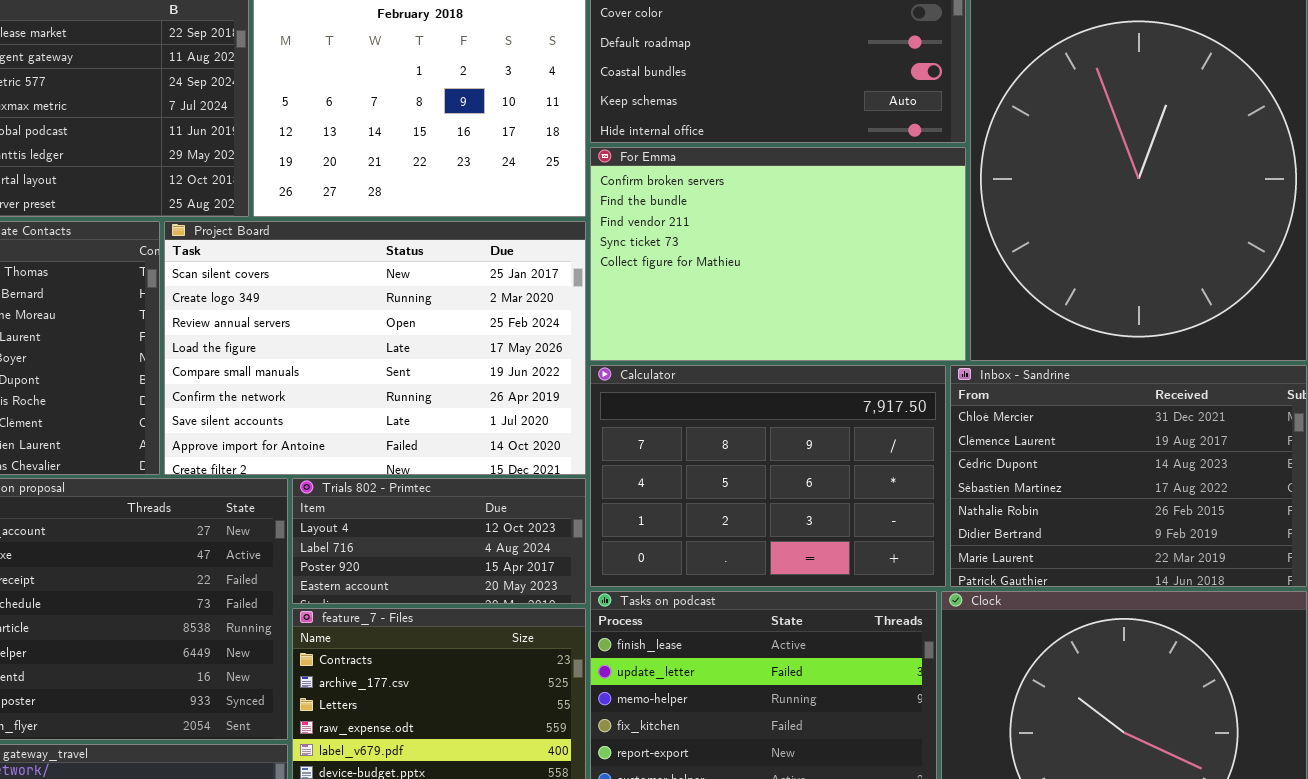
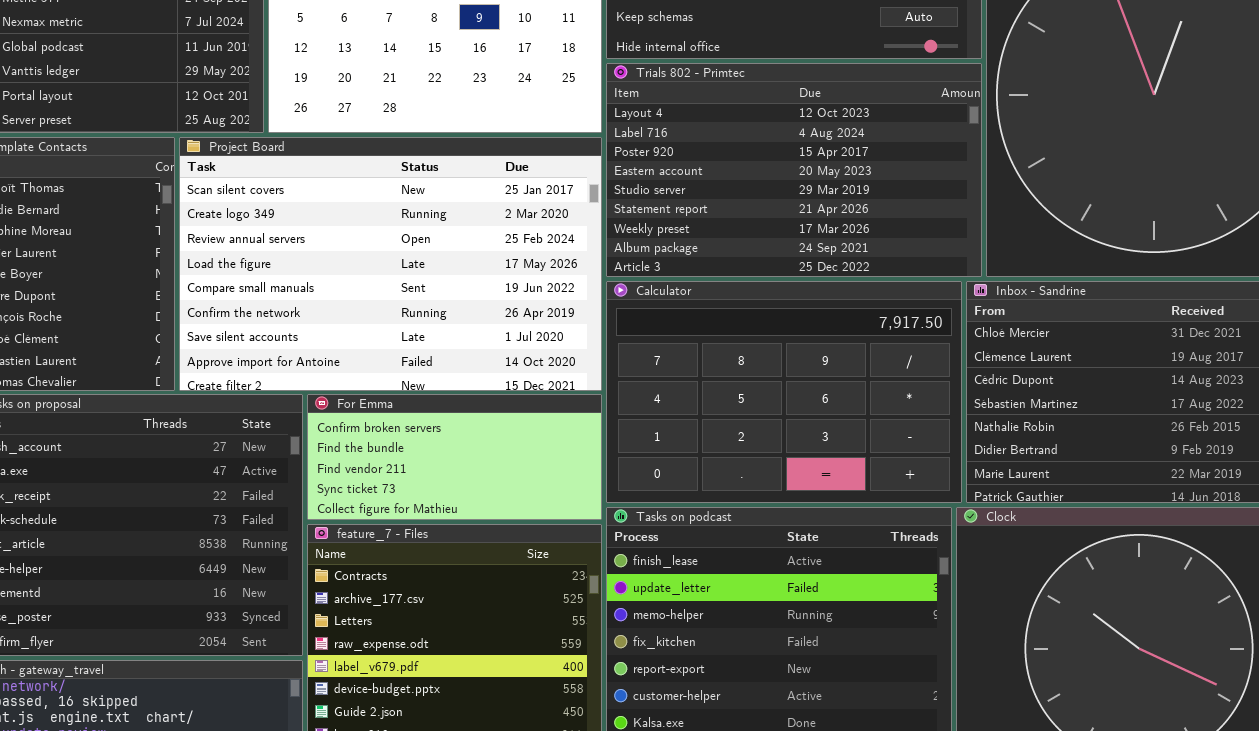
For Emma: [590,147,966,361] -> [307,394,602,520], moved, resized
Trials 802 - Primtec: [292,478,586,604] -> [606,63,982,277], moved, resized

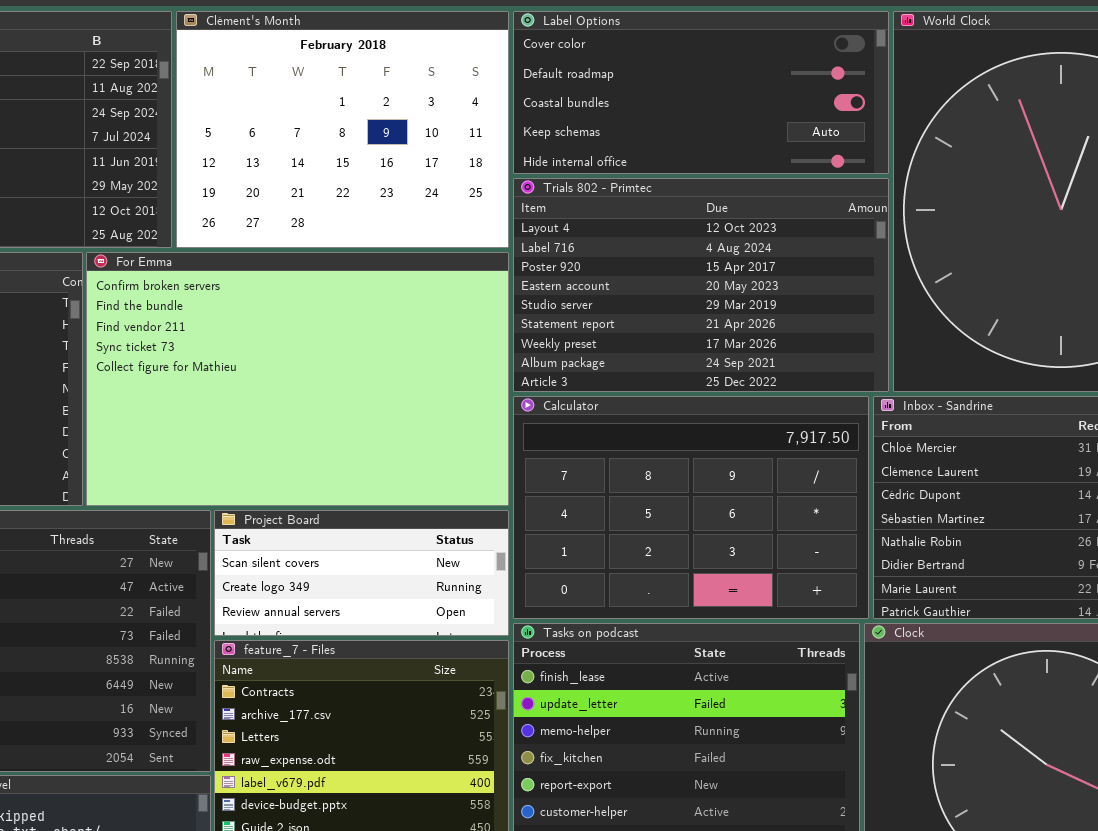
Project Board: [179,137,602,391] -> [214,510,509,636], moved, resized
For Emma: [307,394,602,520] -> [86,252,509,506], moved, resized

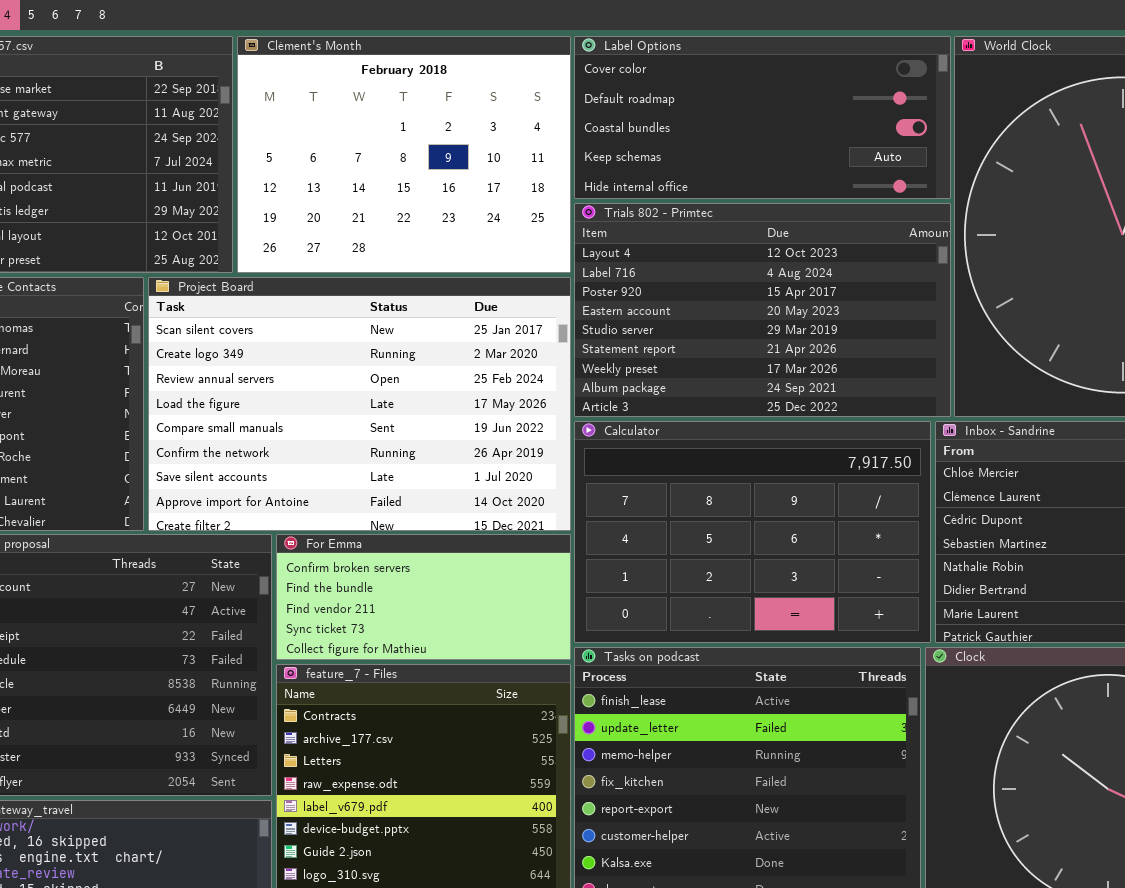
For Emma: [86,252,509,506] -> [276,534,571,660], moved, resized
Project Board: [214,510,509,636] -> [148,277,571,531], moved, resized

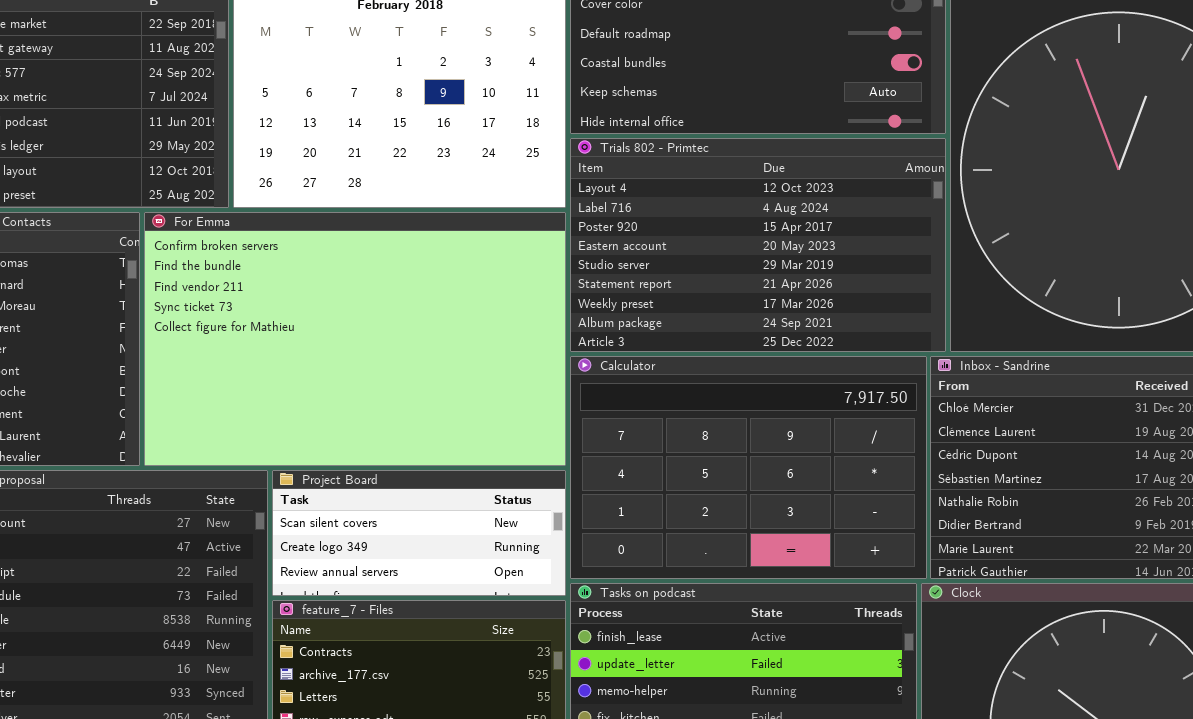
Project Board: [148,277,571,531] -> [272,470,566,596], moved, resized
For Emma: [276,534,571,660] -> [144,212,566,466], moved, resized

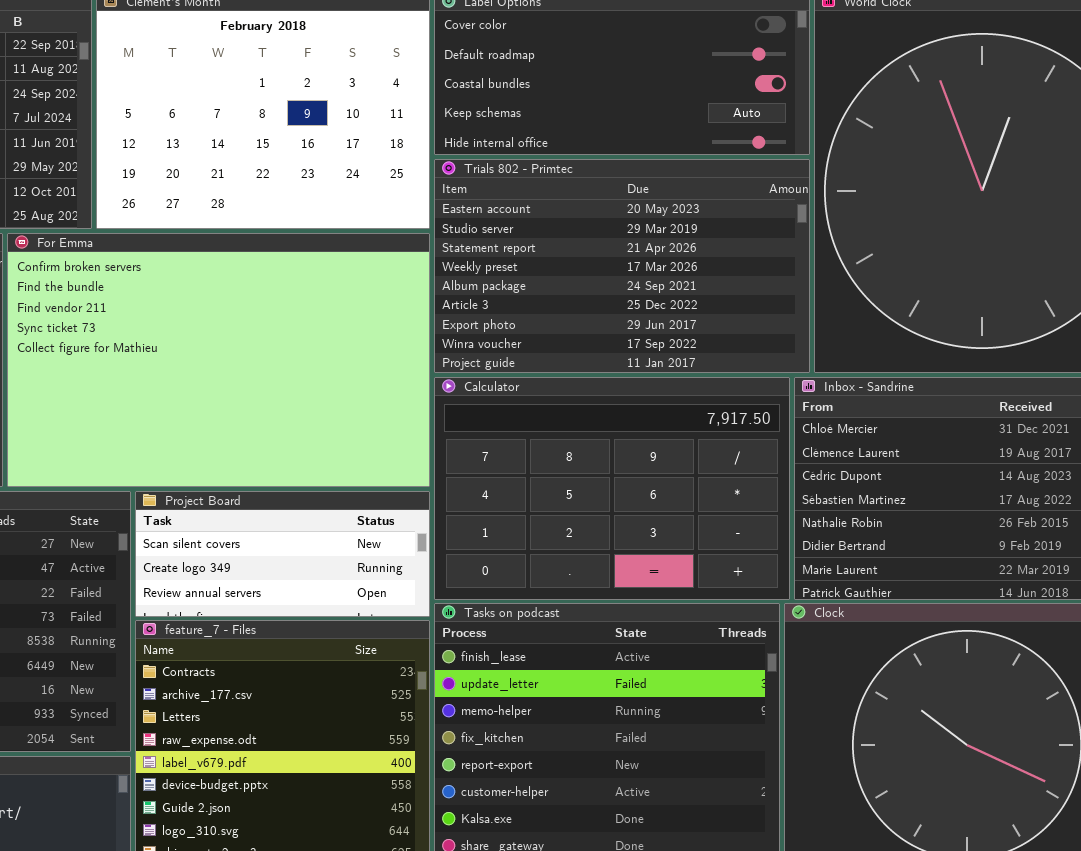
Trials 802 - Primtec: [570,138,946,352] -> [434,159,810,373], scrolled down 3 rows

